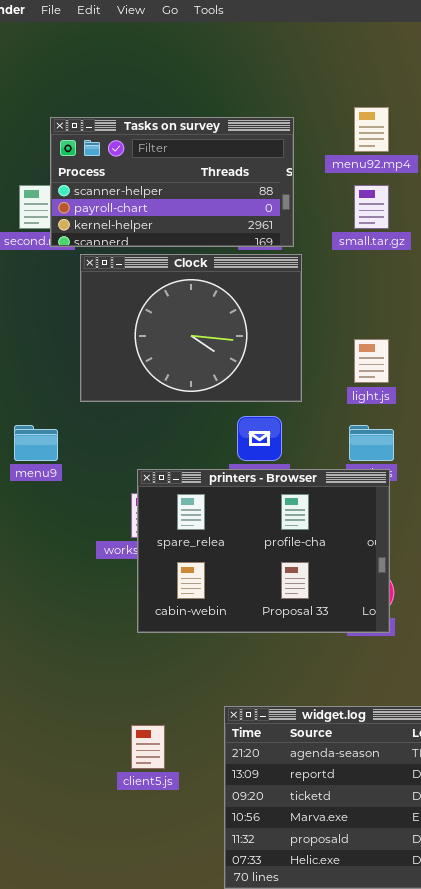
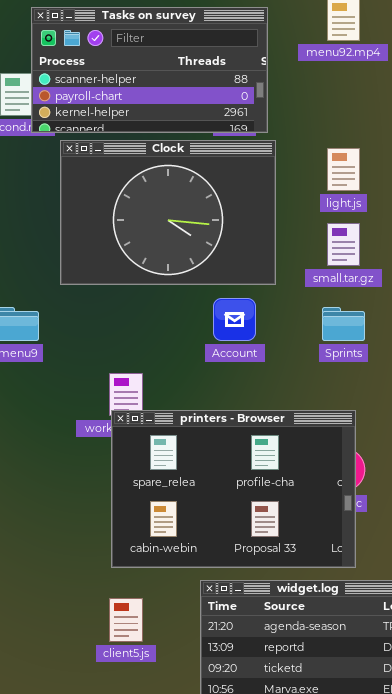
small.tar.gz: [354,185,389,229] -> [327,223,360,266], moved
light.js: [354,339,389,383] -> [327,148,360,191], moved
printers - Browser: [137,469,390,633] -> [111,410,356,568], moved

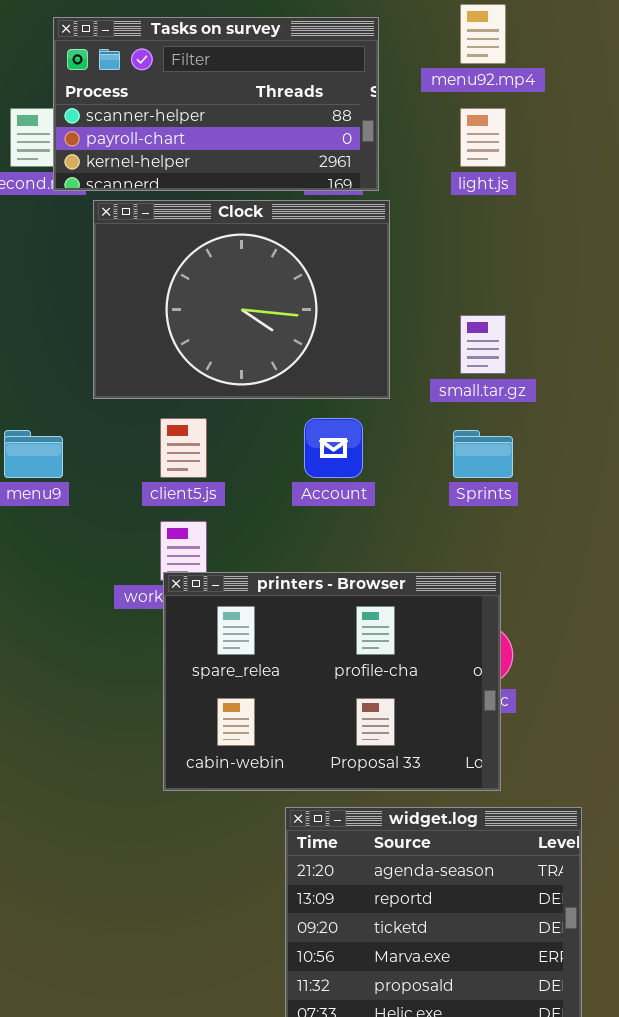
light.js: [327,148,360,191] -> [460,108,506,167], moved
client5.js: [109,598,143,642] -> [160,418,207,478], moved

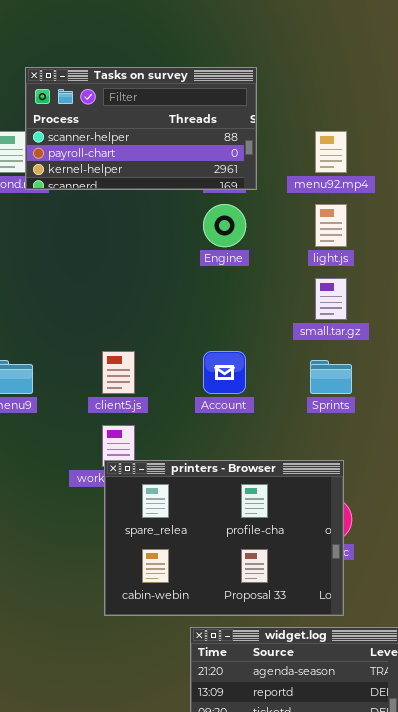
menu92.mp4: [460,4,506,64] -> [315,131,347,173], moved
light.js: [460,108,506,167] -> [315,204,347,247], moved
Clock: [93,200,390,399] -> none, closed

